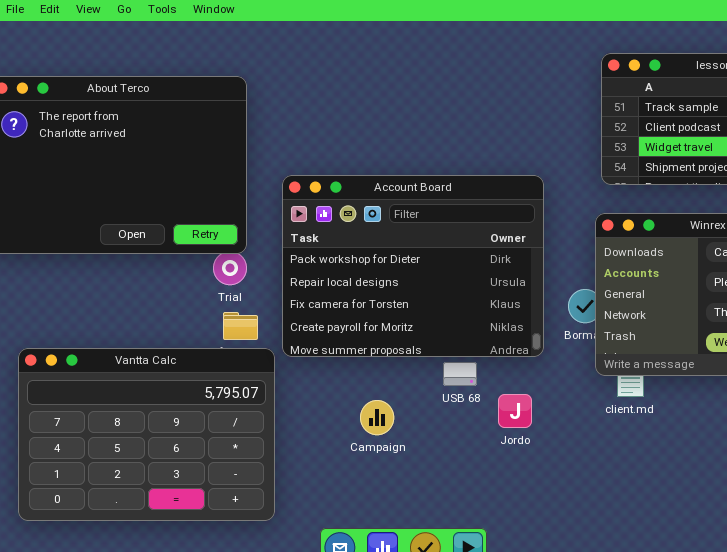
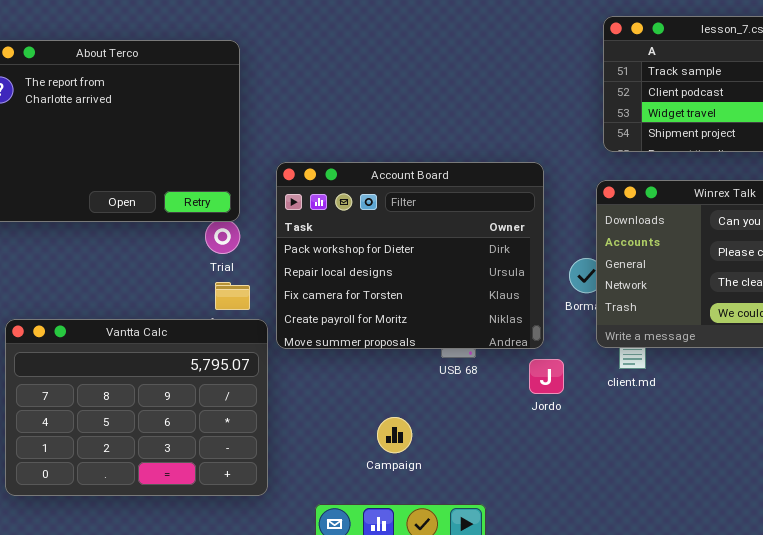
Account Board: [282,175,544,357] -> [276,162,544,349], moved
Jordo: [498,394,532,428] -> [529,359,564,394], moved
Campaign: [360,400,394,435] -> [377,417,412,453], moved

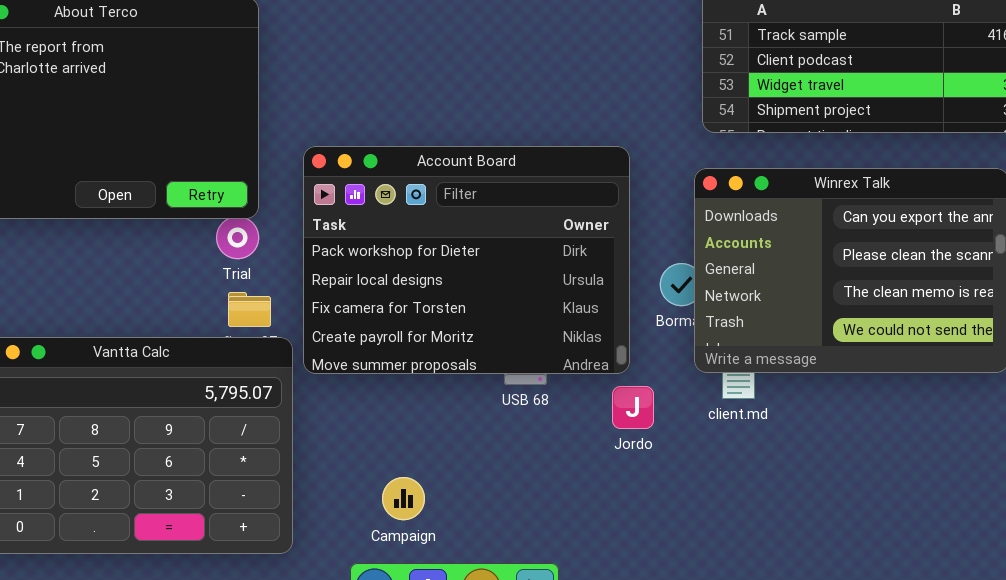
Campaign: [377,417,412,453] -> [382,477,425,520], moved

